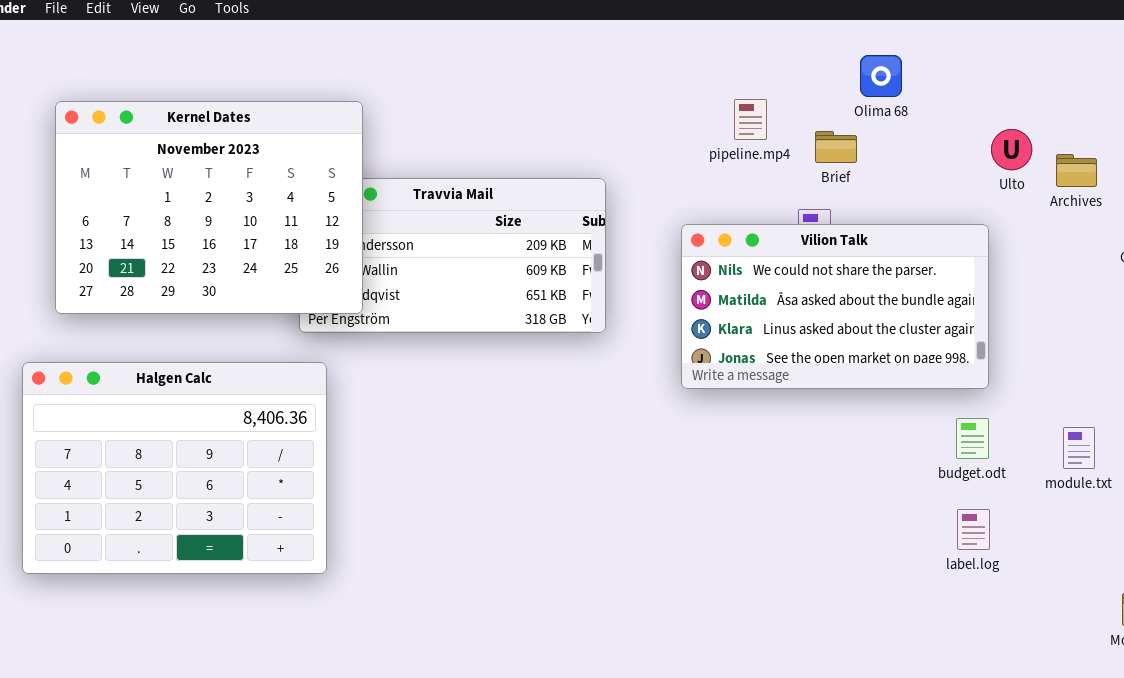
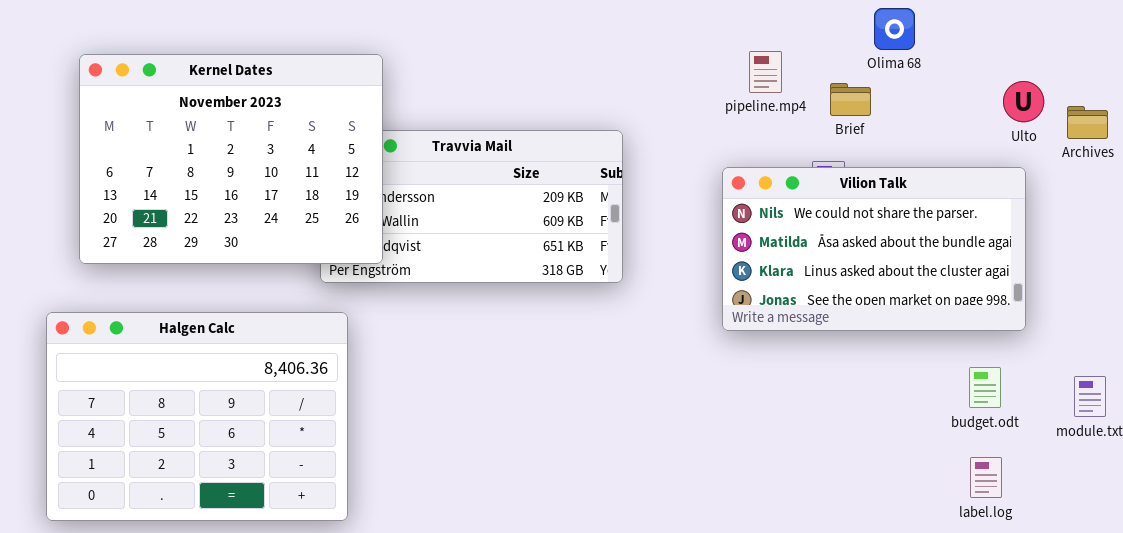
Vilion Talk: [681,224,989,389] -> [722,167,1026,331], moved

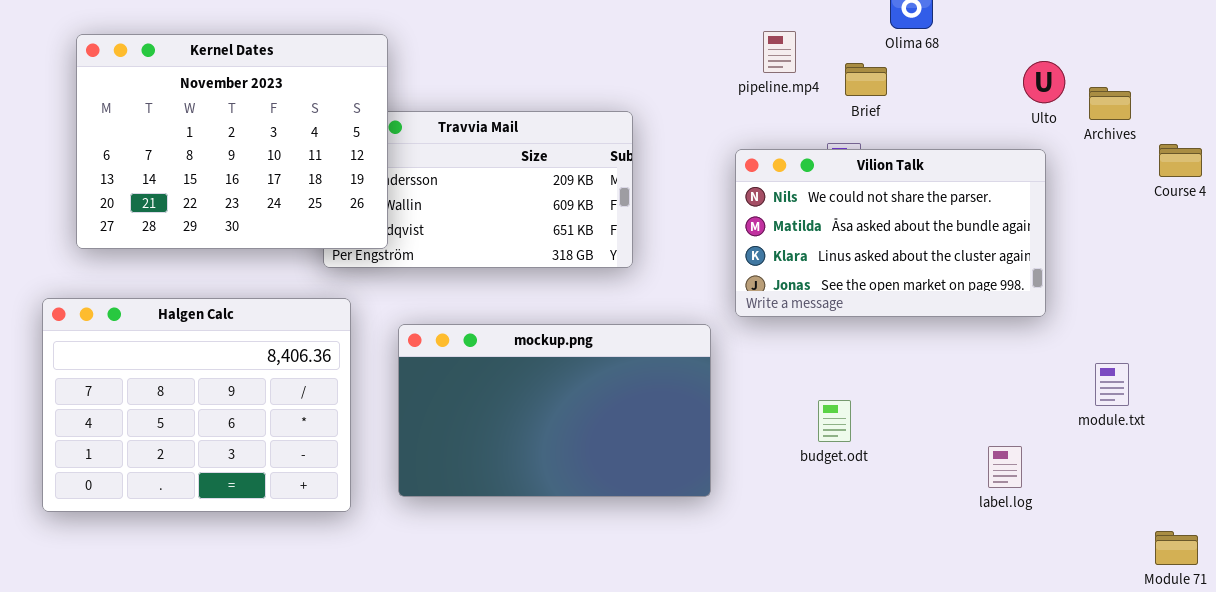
mockup.png: none -> [398,324,711,497], opened
budget.odt: [969,367,1001,408] -> [818,400,851,442], moved

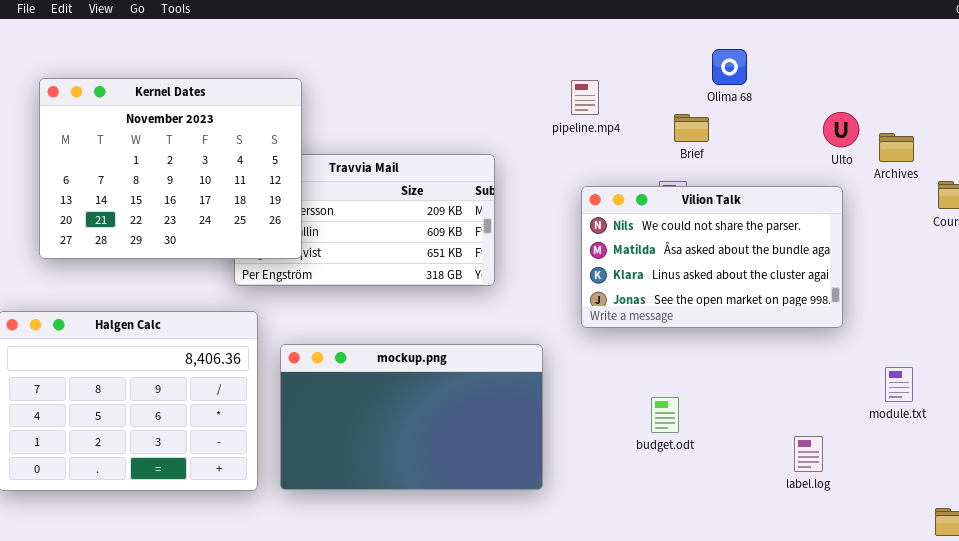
pipeline.mp4: [763,31,796,73] -> [571,80,599,115], moved
Kernel Dates: [76,34,388,249] -> [39,78,302,259], moved
mockup.png: [398,324,711,497] -> [280,344,543,490], moved

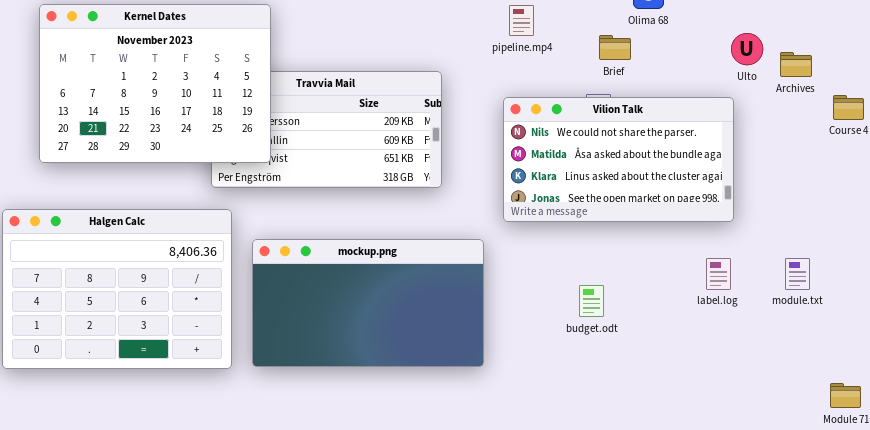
Vilion Talk: [581,186,843,328] -> [503,97,734,222], moved
label.log: [794,436,823,472] -> [706,258,731,290], moved

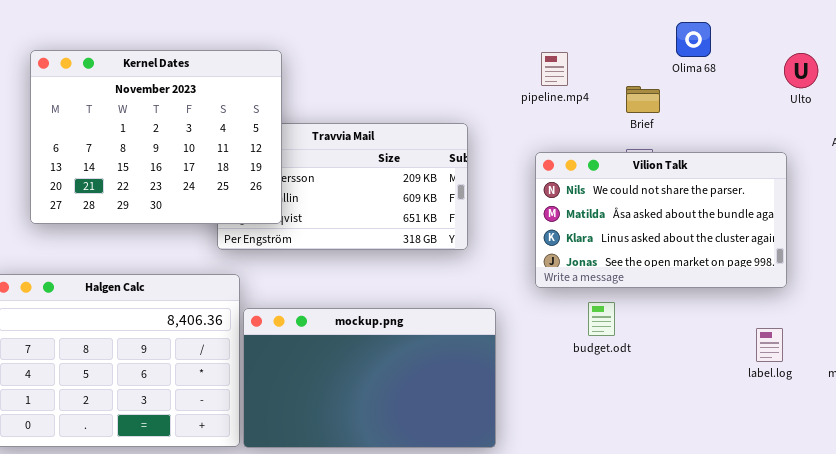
Ulto: [731,33,763,65] -> [784,53,818,88], moved
Brief: [599,35,631,60] -> [626,86,660,113], moved
mockup.png: [252,239,484,367] -> [243,308,496,448], moved
budget.odt: [579,285,604,317] -> [588,302,615,336], moved

